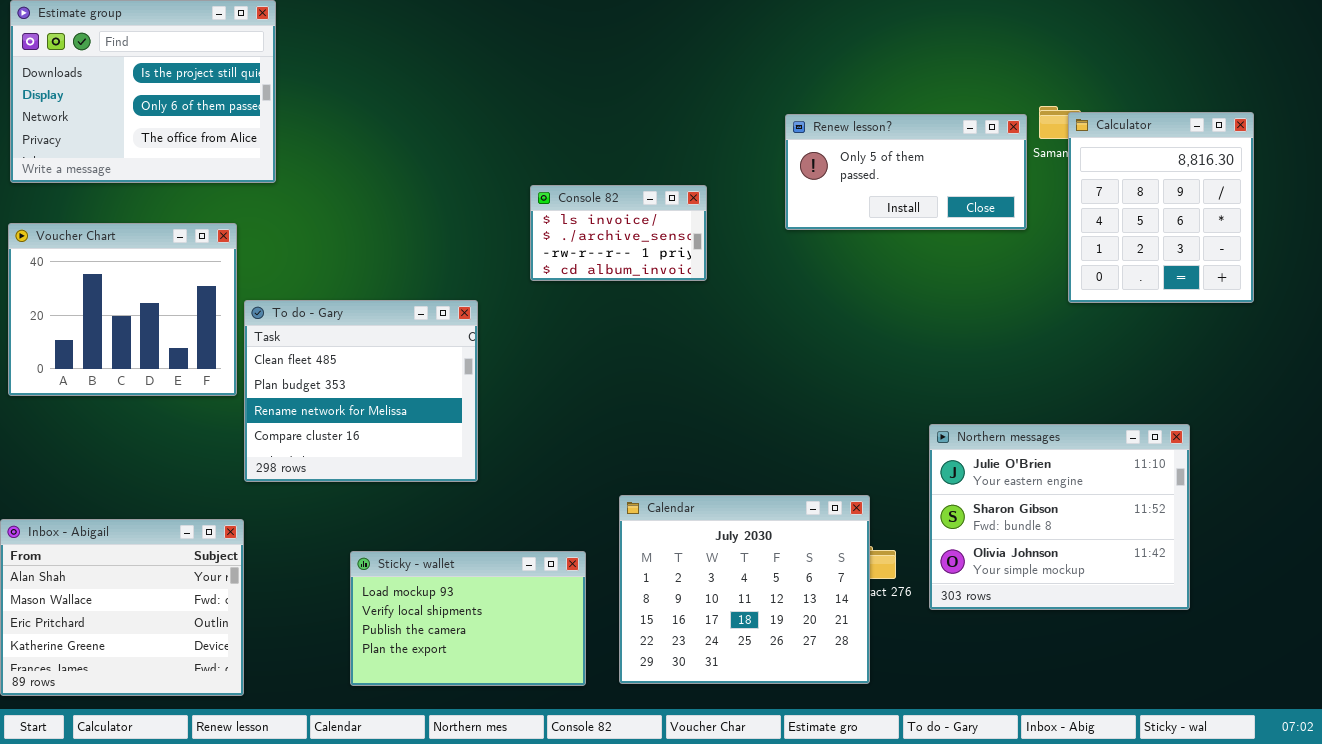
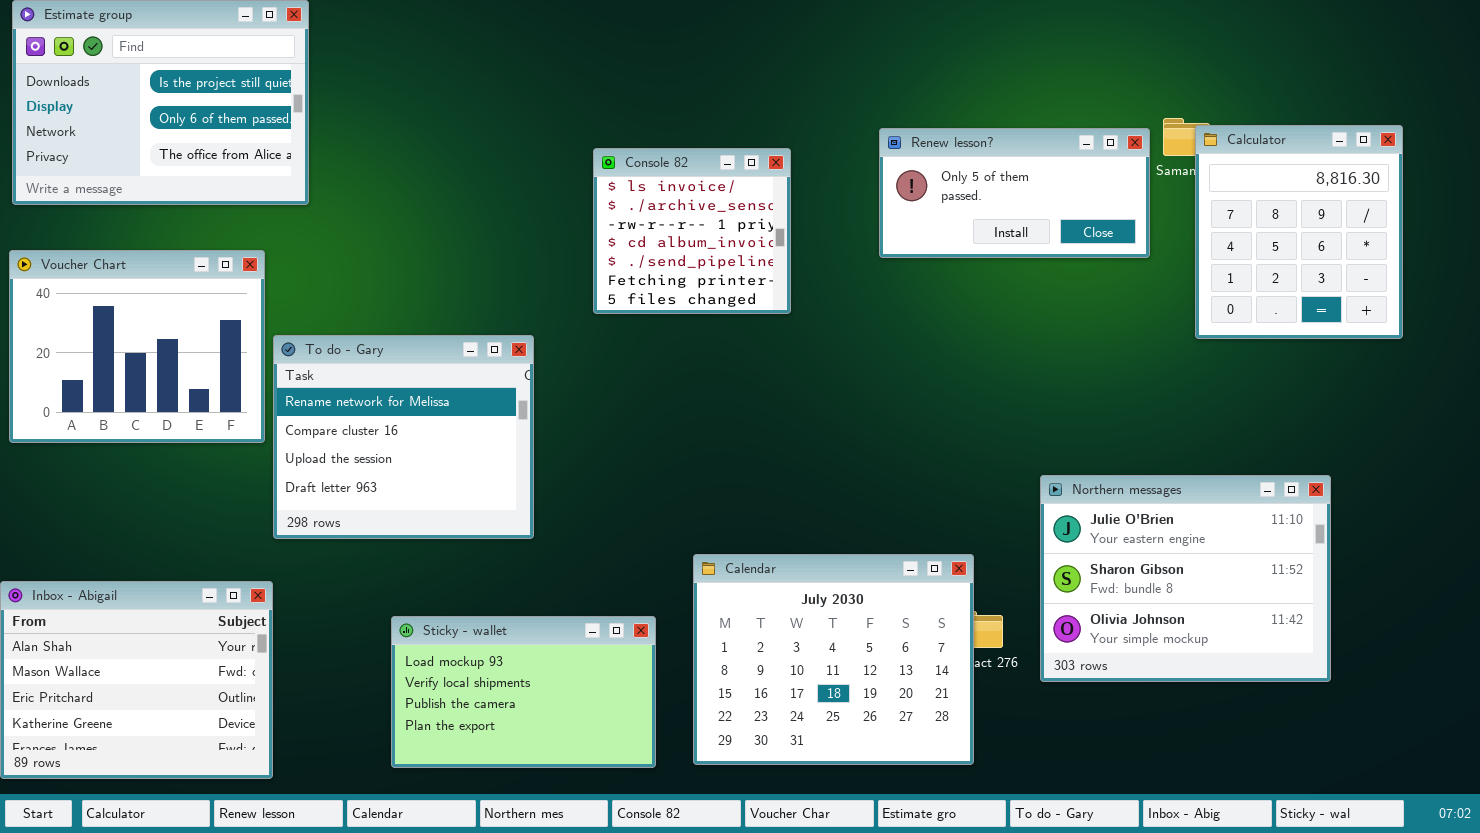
Console 82: [530,185,707,281] -> [593,148,791,314], resized
To do - Gary: [244,300,478,482] -> [273,335,534,539], scrolled down 2 rows

